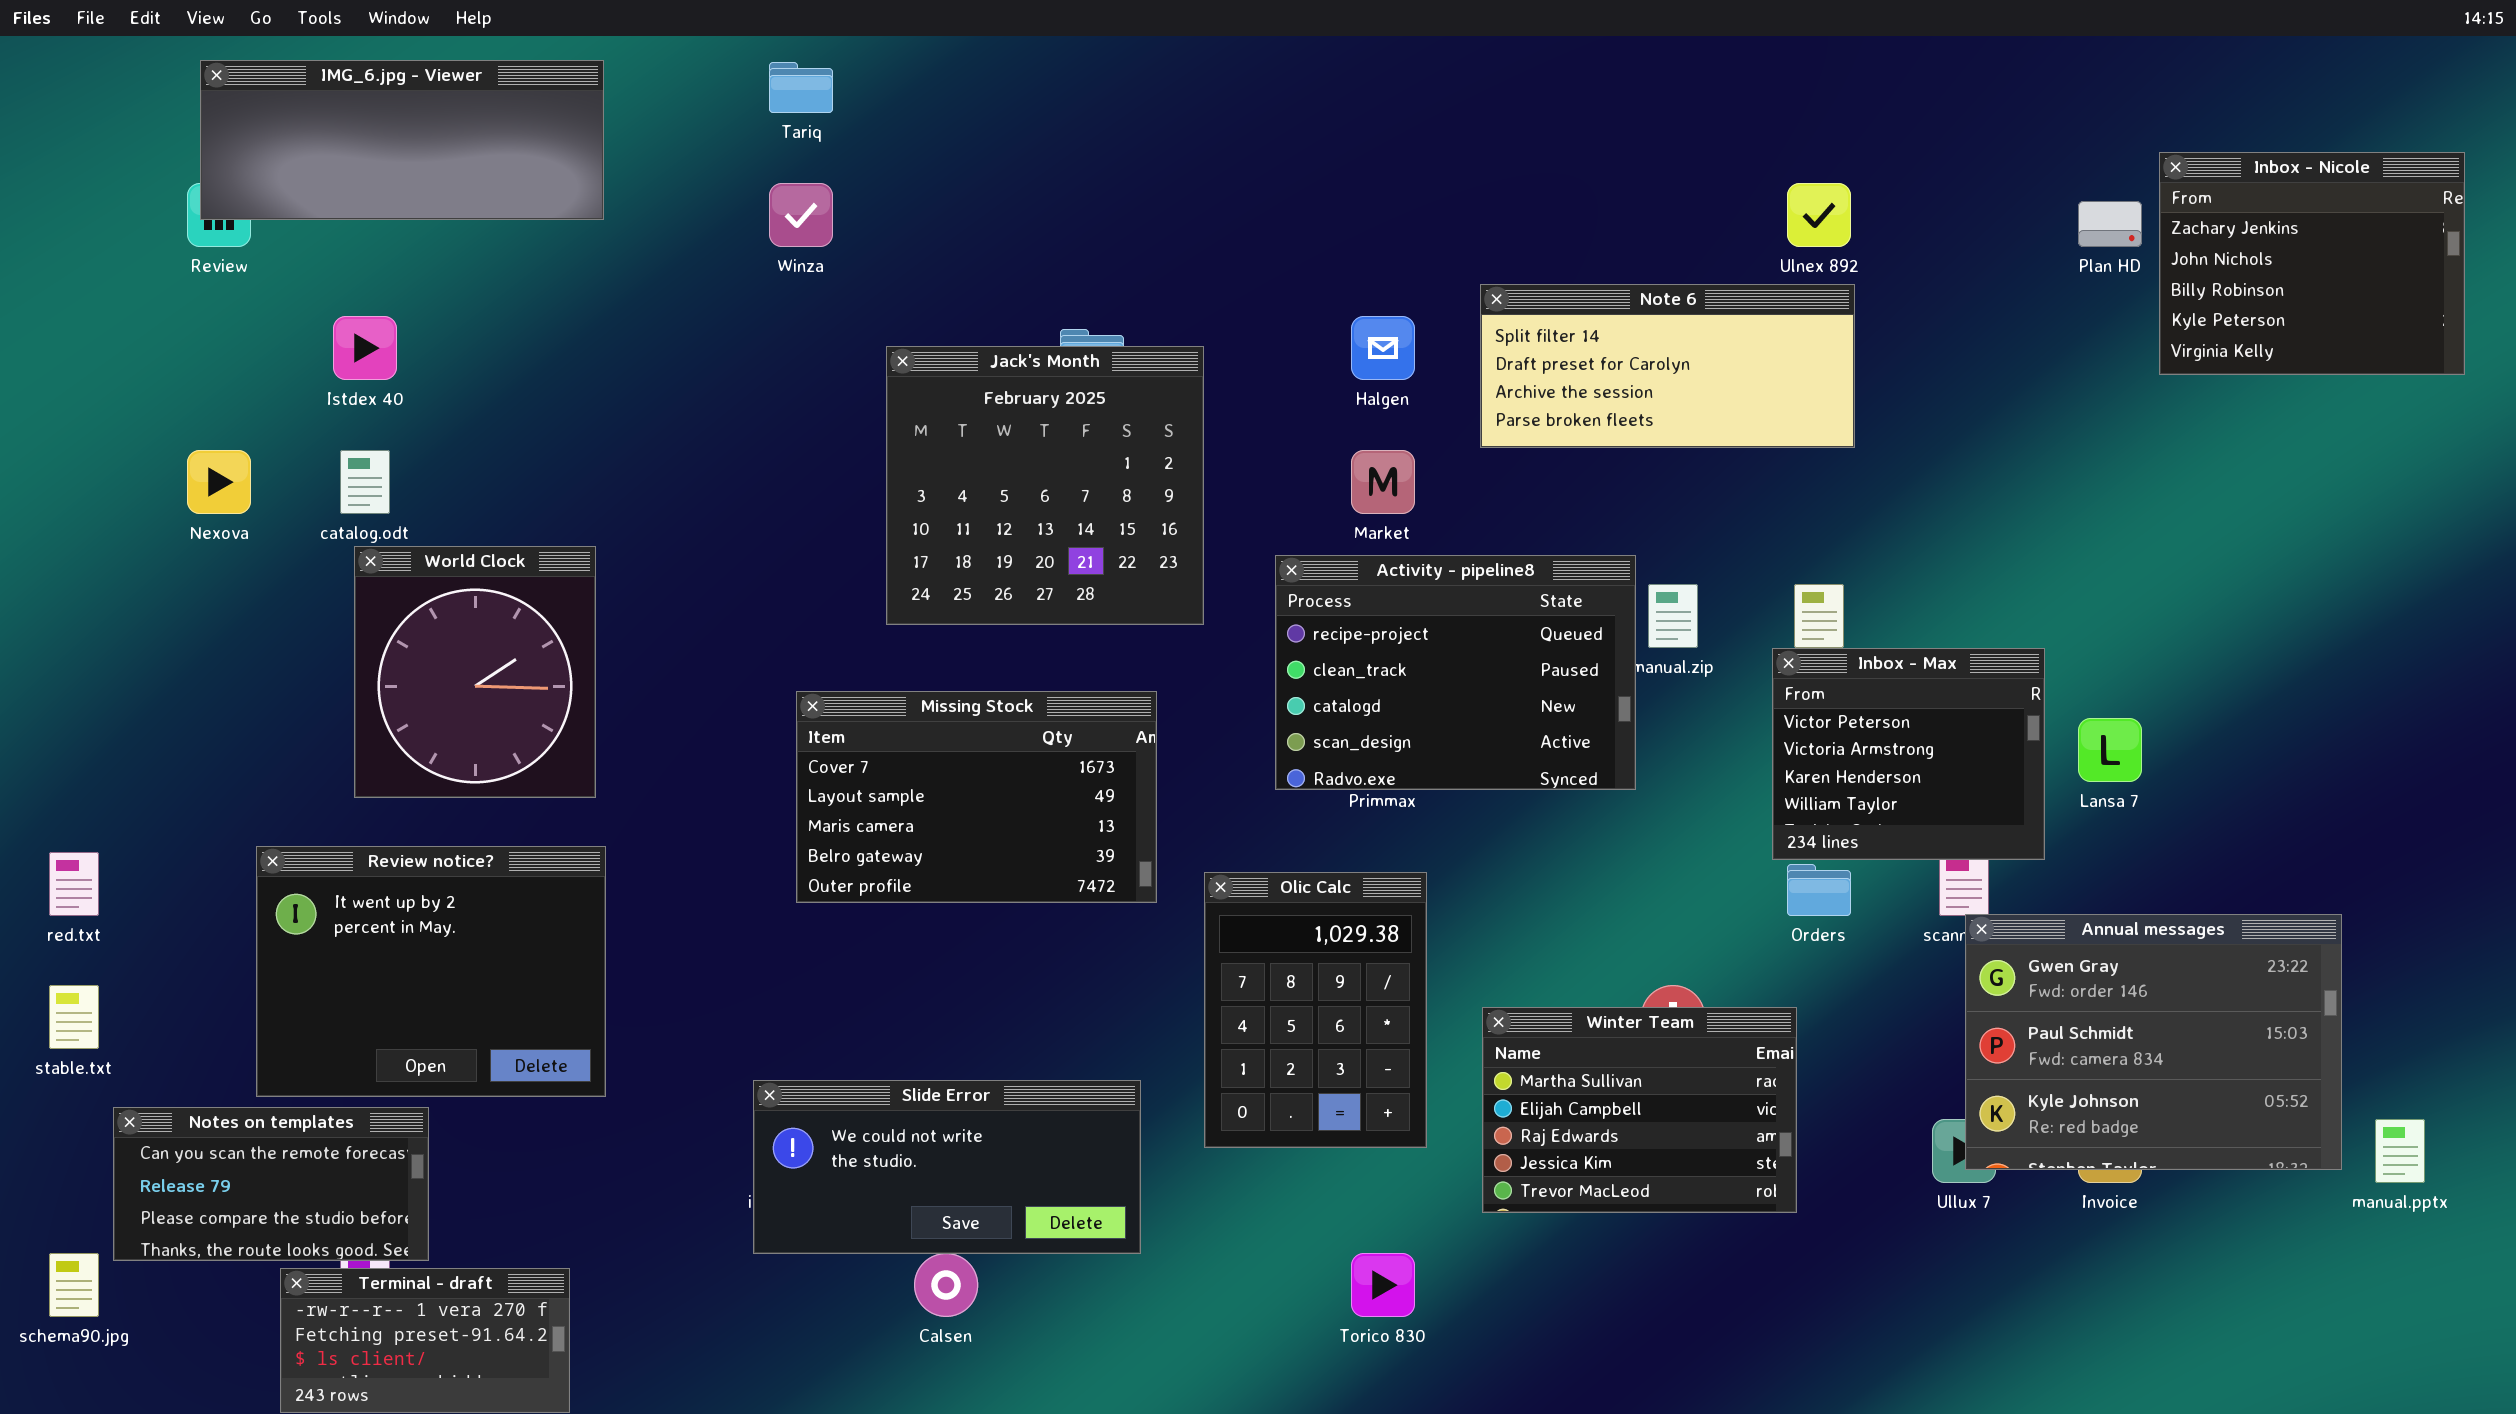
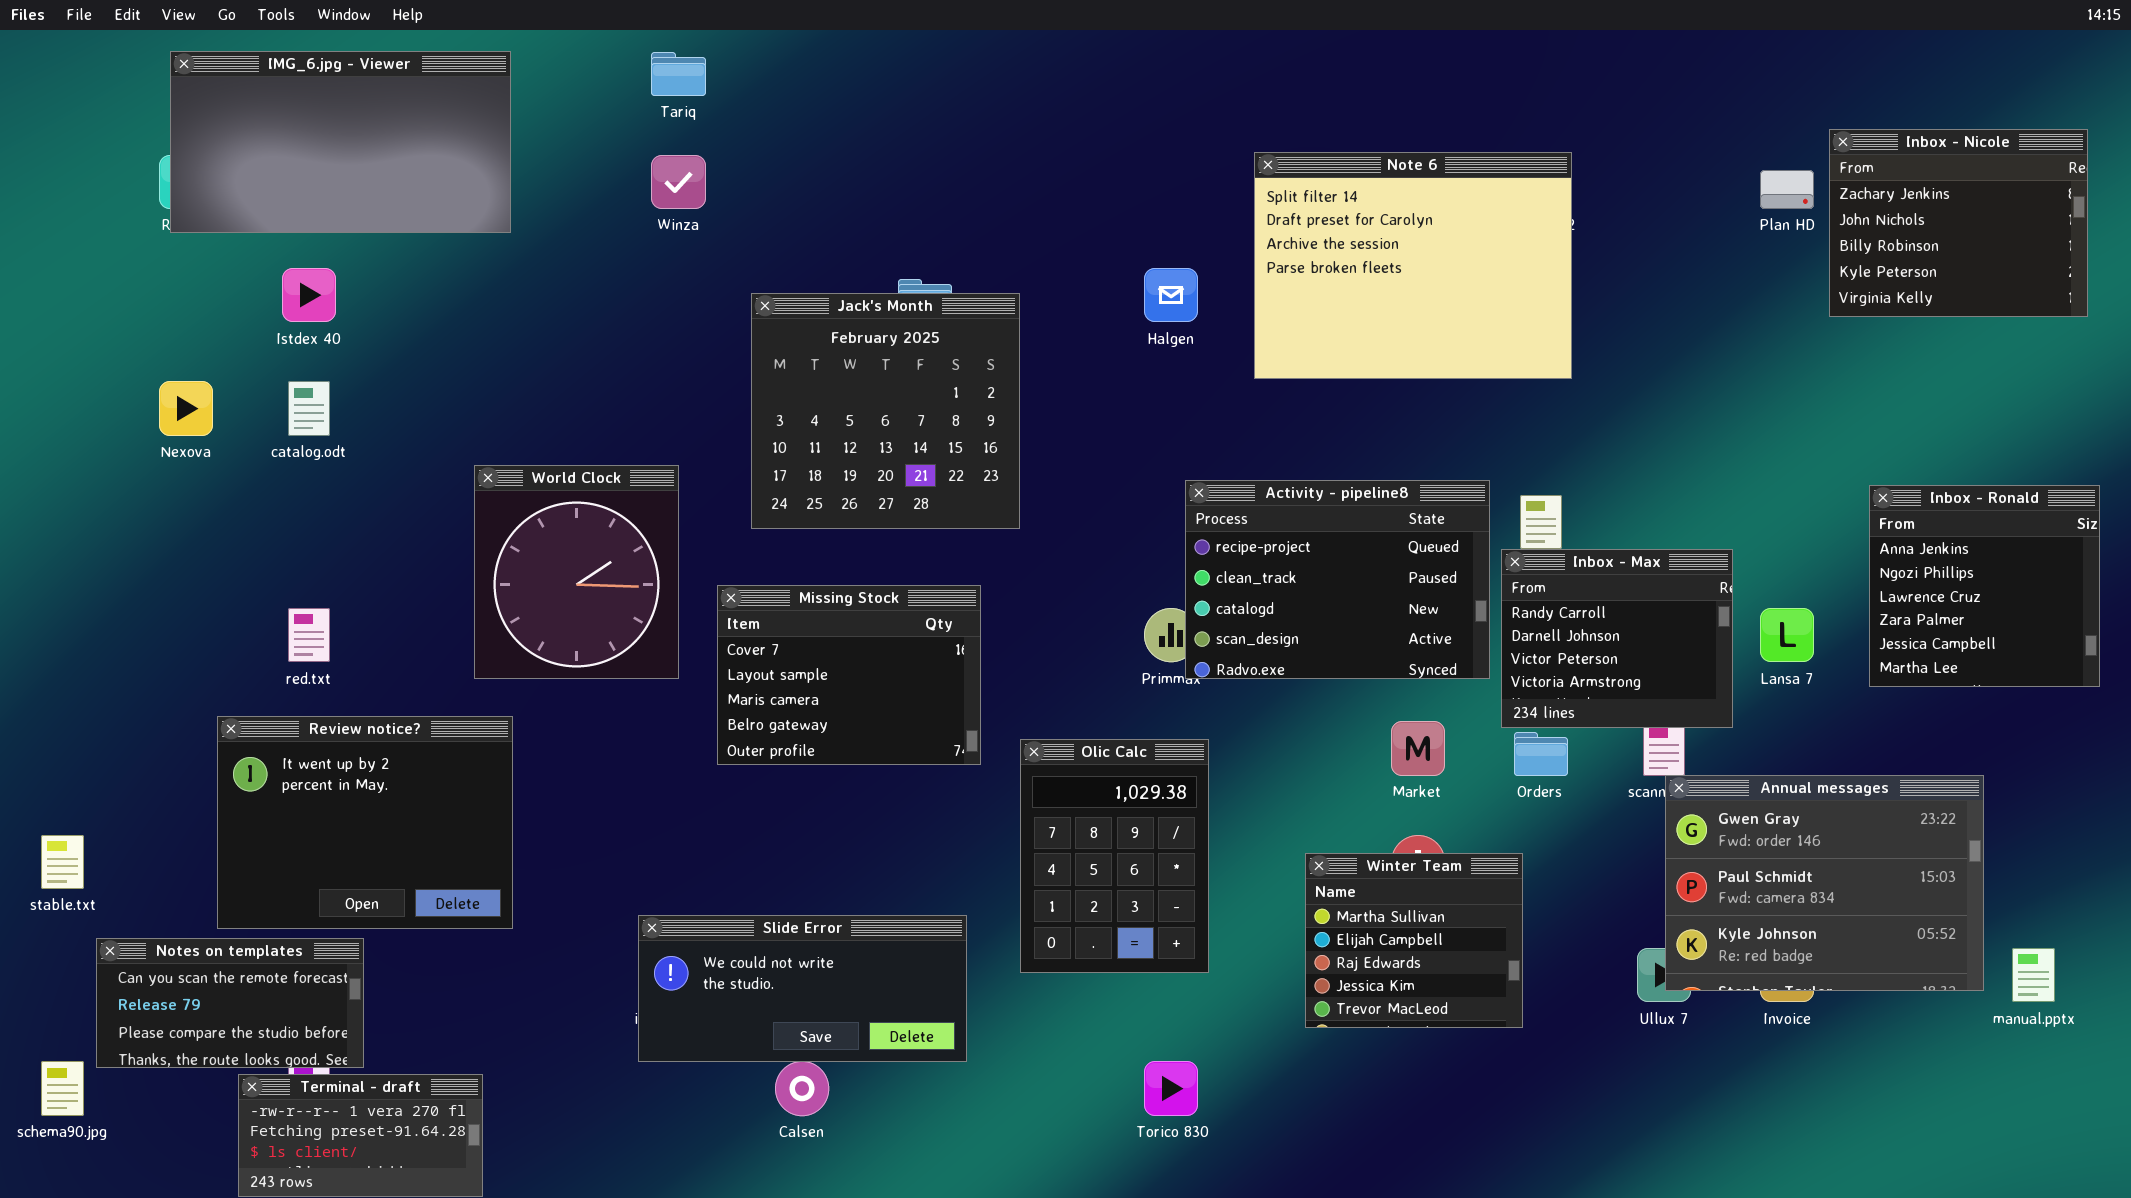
IMG_6.jpg - Viewer: [200,60,604,220] -> [170,51,511,233], resized
Note 6: [1480,284,1855,448] -> [1254,152,1572,379], resized
Market: [1351,450,1415,514] -> [1391,721,1445,776], moved
World Clock: [354,546,596,798] -> [474,465,679,679], moved
Activity - pipeline8: [1275,555,1636,790] -> [1185,480,1490,679], moved
Inbox - Ronald: none -> [1869,485,2100,687], opened
Inbox - Max: [1772,648,2045,860] -> [1501,549,1733,728], scrolled up 2 rows
Missing Stock: [796,691,1157,903] -> [717,585,981,765], resized
red.txt: [49,852,99,916] -> [288,608,330,662], moved
Winter Team: [1482,1007,1797,1213] -> [1305,853,1523,1028], resized

